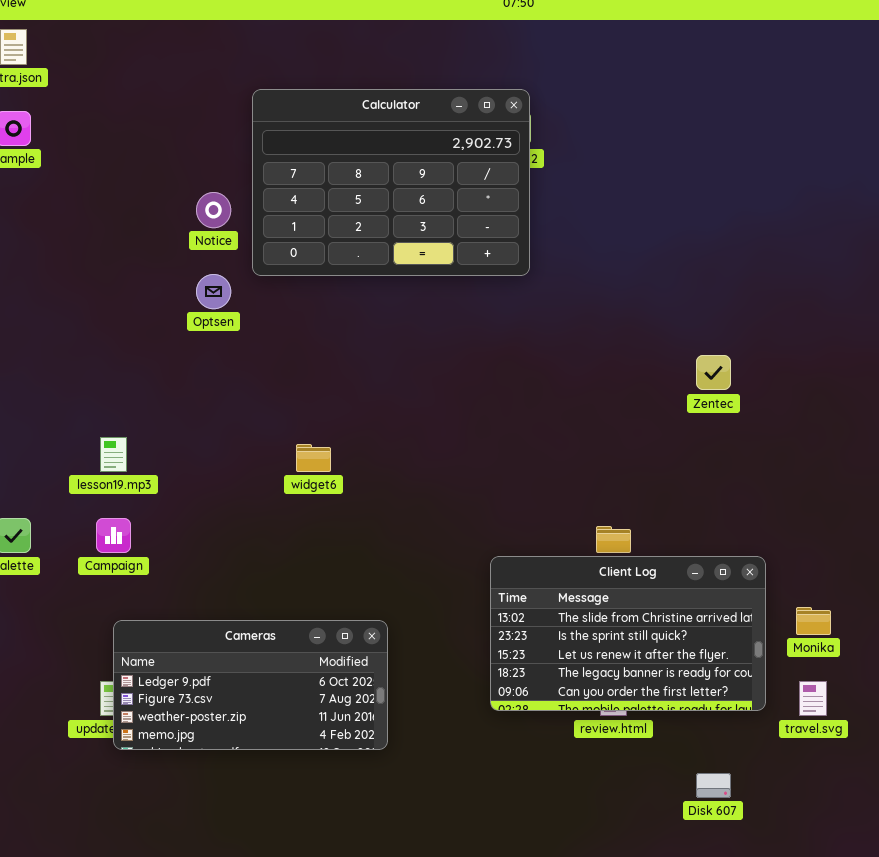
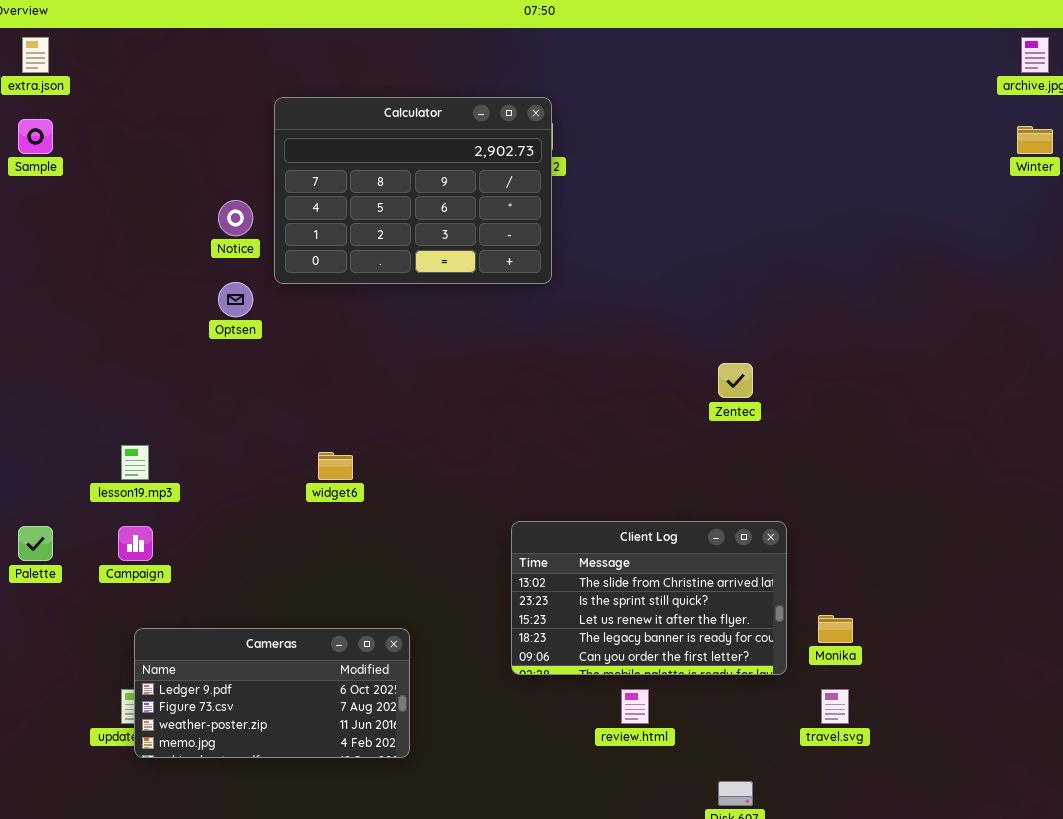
Client Log: [490,556,766,711] -> [511,521,787,675], moved

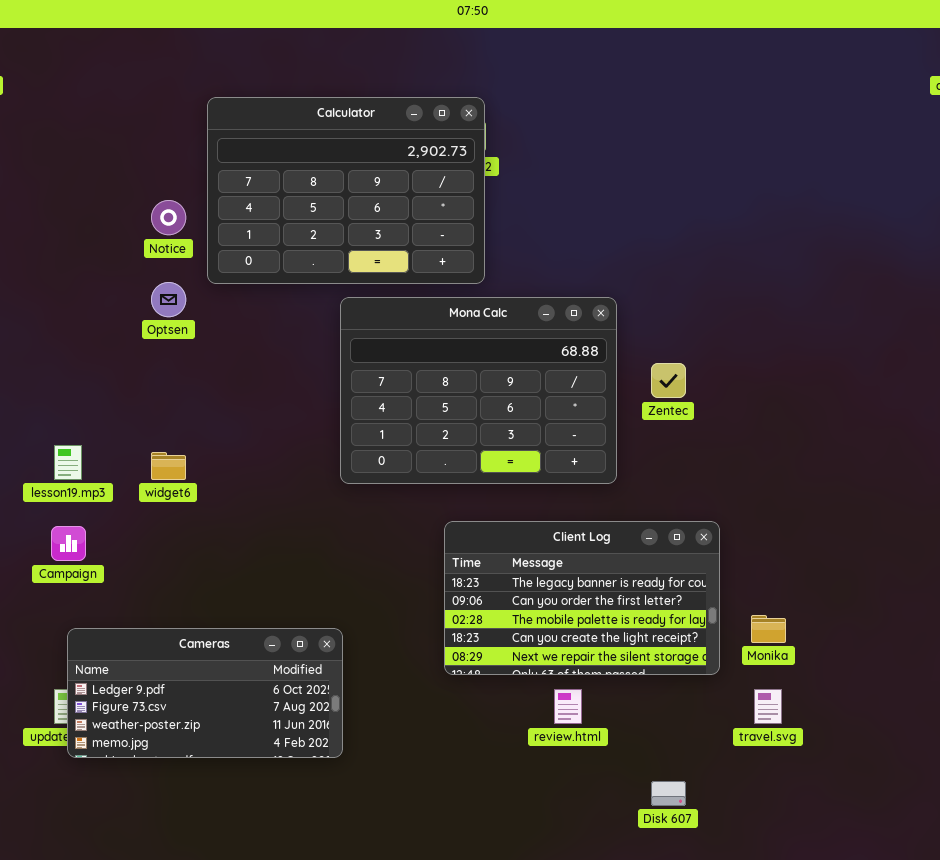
Mona Calc: none -> [340,297,617,484], opened
widget6: [318,452,353,480] -> [151,452,186,480], moved
Client Log: [511,521,787,675] -> [444,521,720,675], scrolled down 3 rows

